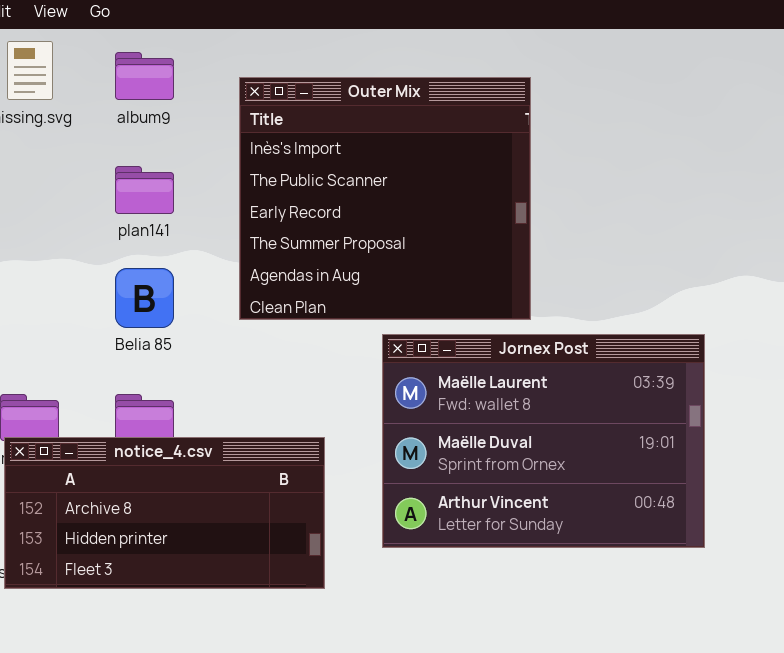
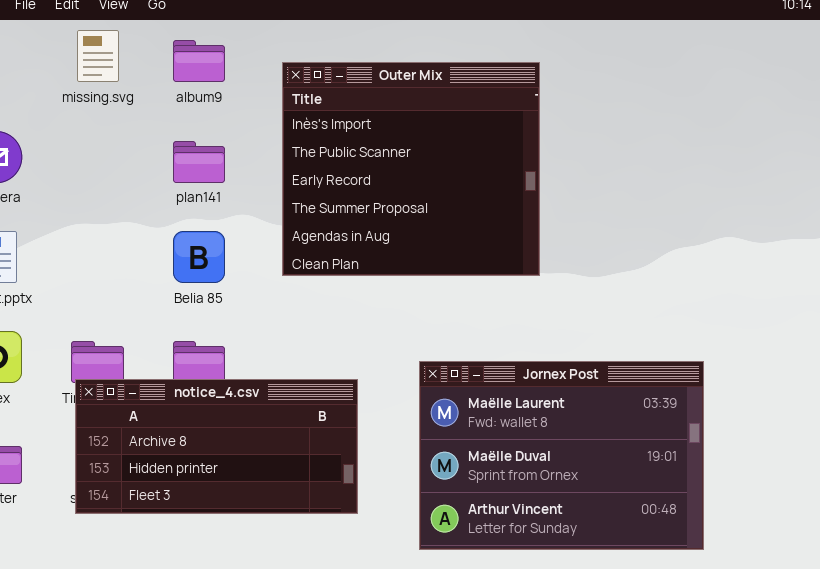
Jornex Post: [382,334,705,548] -> [419,361,704,550], moved

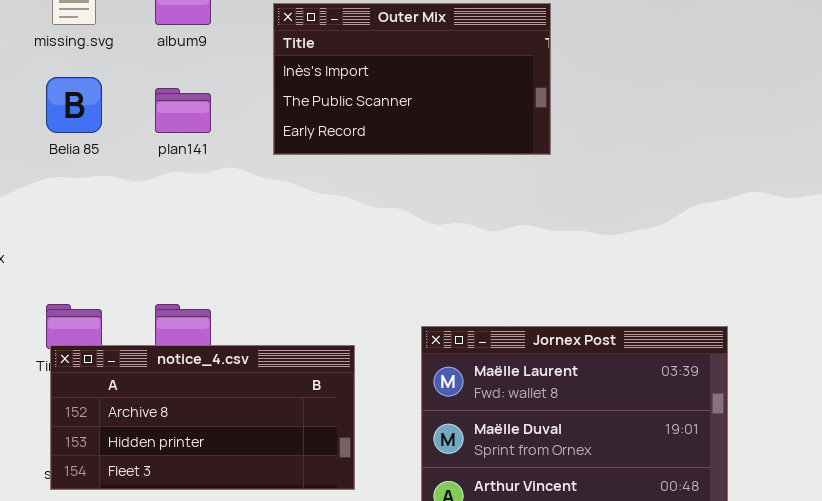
Outer Mix: [282,62,540,276] -> [273,3,551,155], resized
Belia 85: [173,231,225,283] -> [46,77,102,133], moved

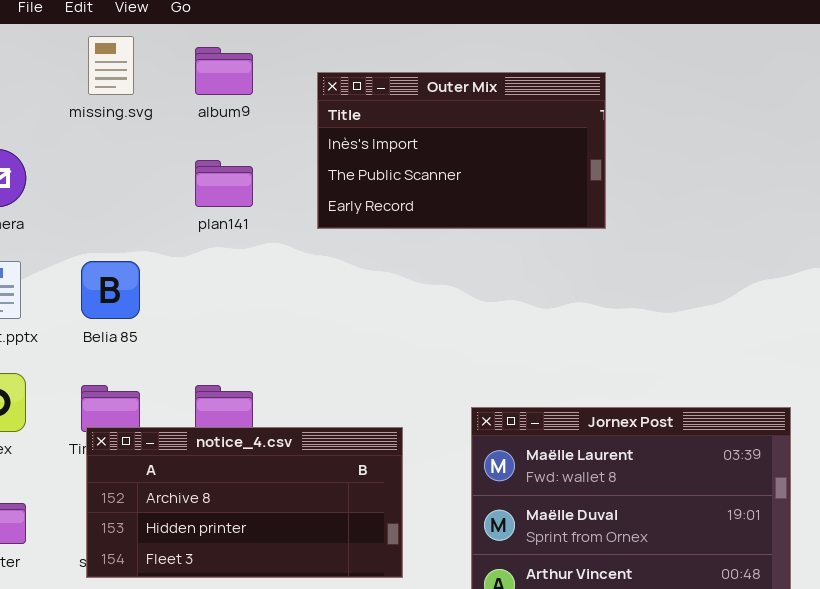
Belia 85: [46,77,102,133] -> [81,261,140,319], moved

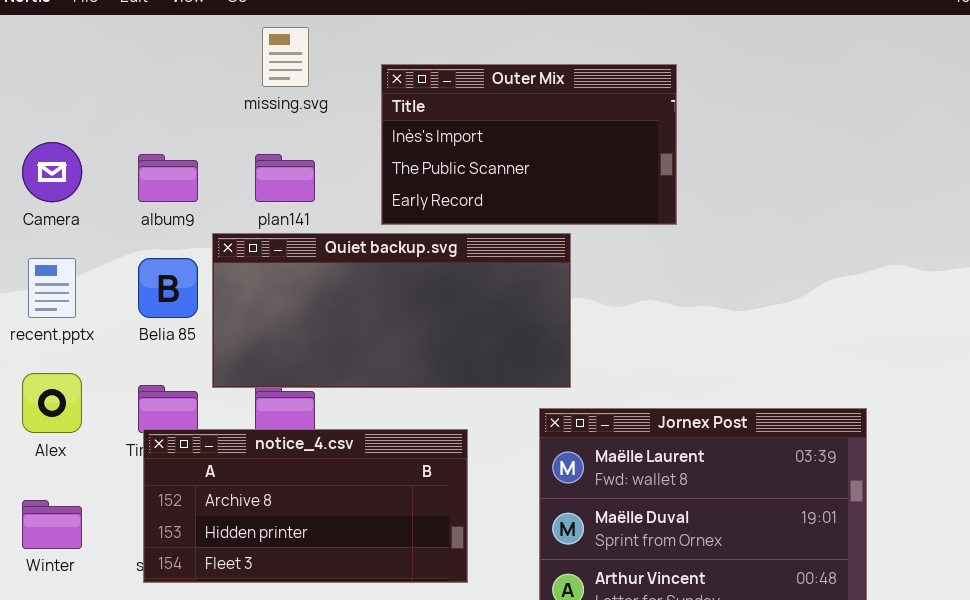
missing.svg: [88,36,134,95] -> [262,27,309,87], moved
album9: [195,47,253,95] -> [138,154,198,202], moved
Quiet backup.svg: none -> [212,233,571,388], opened

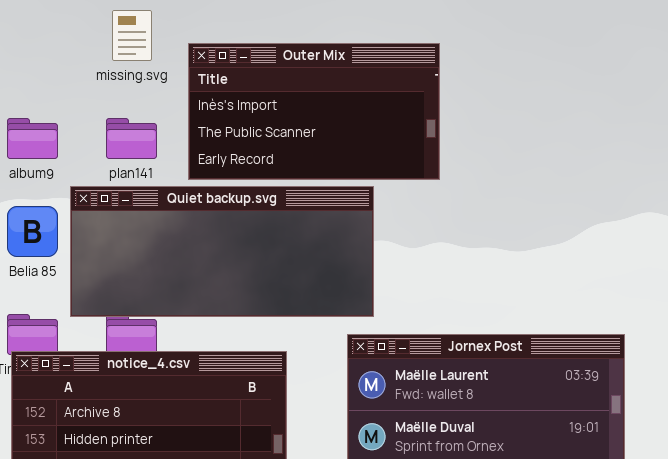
Outer Mix: [381,64,677,225] -> [188,43,440,180], moved

